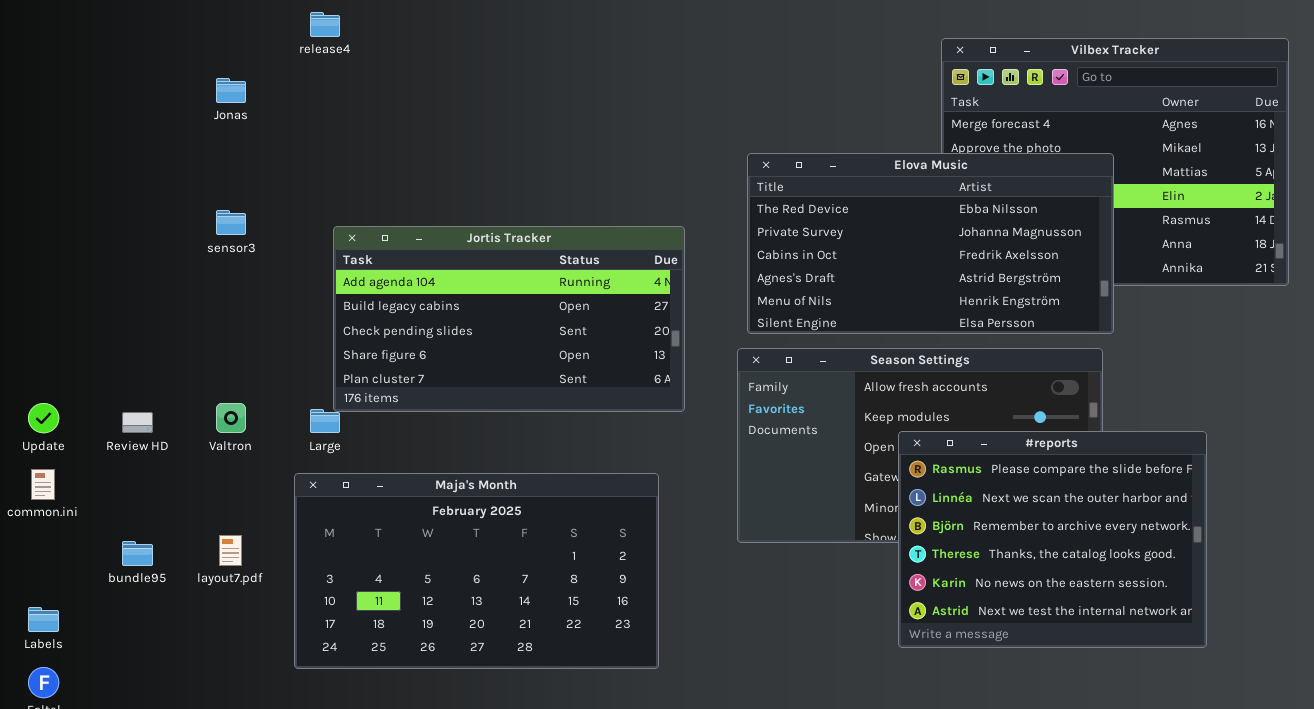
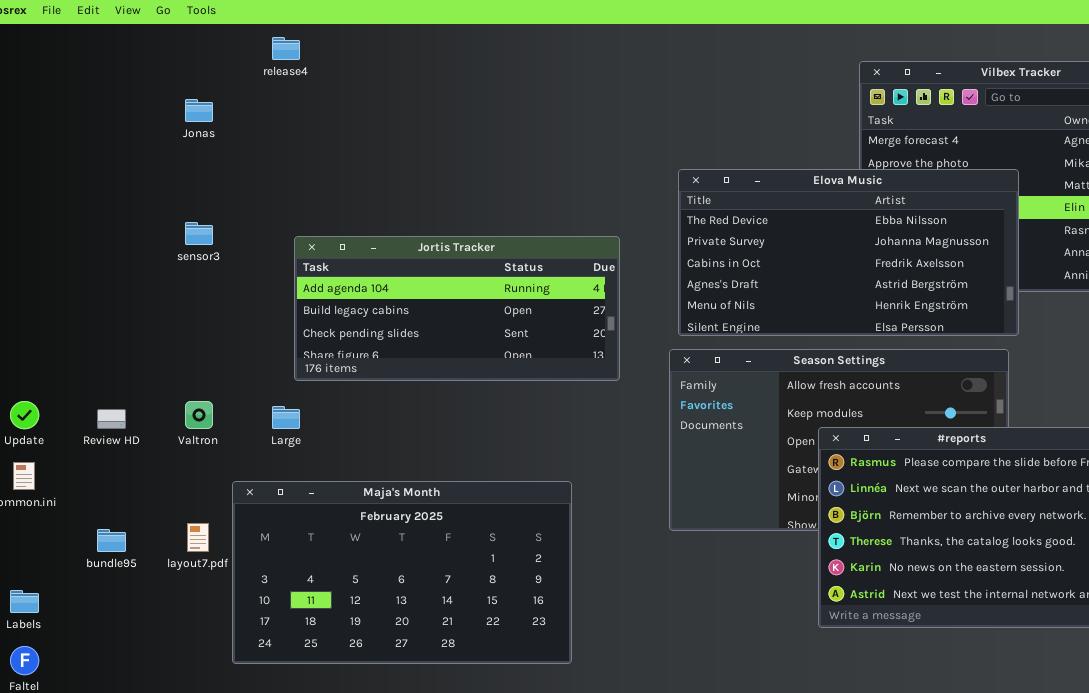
Jortis Tracker: [333,226,685,412] -> [294,236,620,381], resized
Maja's Month: [294,473,659,669] -> [232,481,572,664], moved

